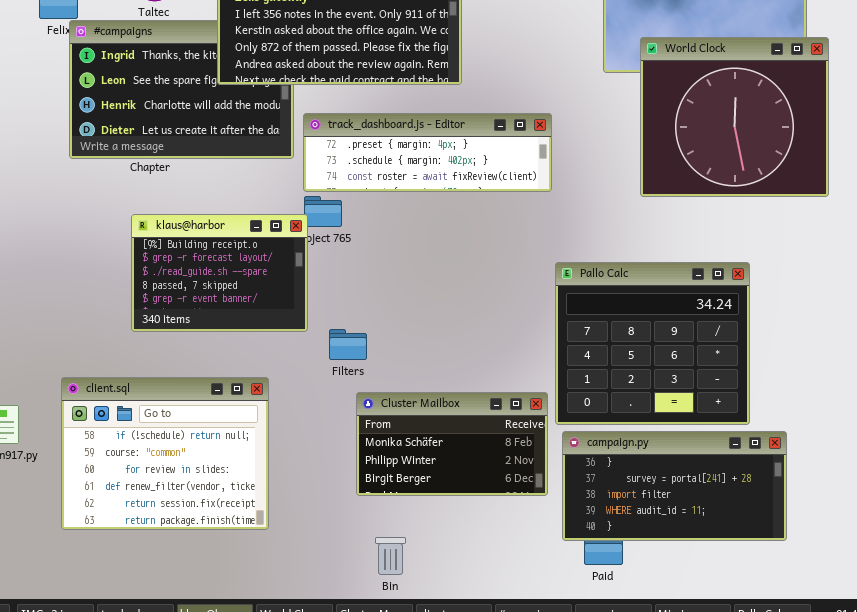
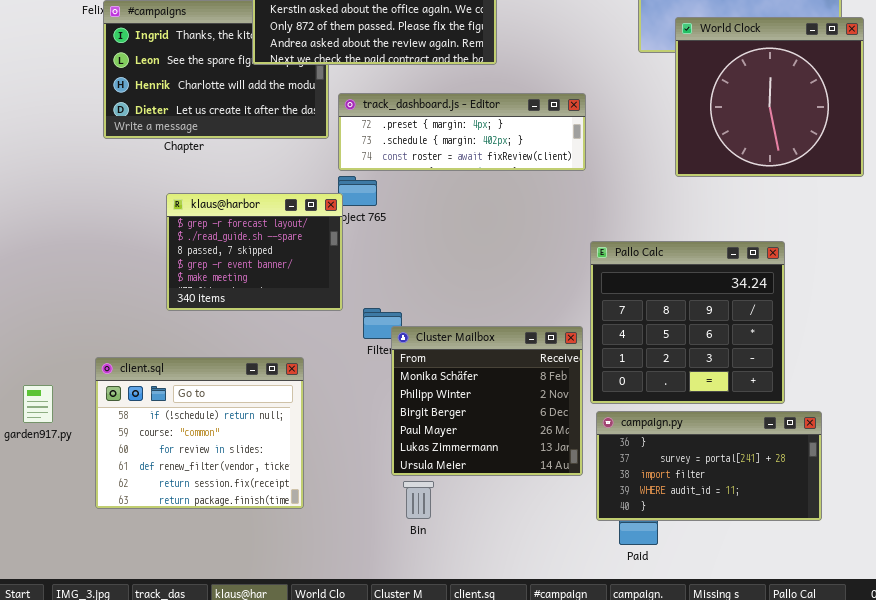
klaus@harbor: [131,214,308,332] -> [166,193,343,311], scrolled down 1 row
Cluster Mailbox: [356,392,548,496] -> [391,326,583,476], resized
Bin: [375,537,406,575] -> [403,481,434,519], moved

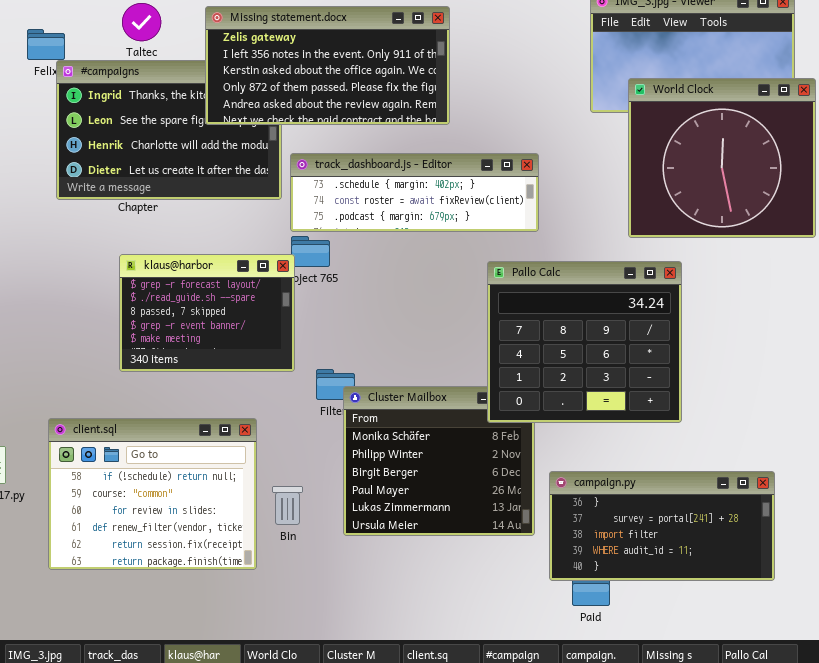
track_dashboard.js - Editor: [338,93,586,171] -> [290,153,539,232], scrolled down 1 row
Pallo Calc: [590,241,785,404] -> [487,261,682,423], moved
Bin: [403,481,434,519] -> [272,486,303,525], moved

